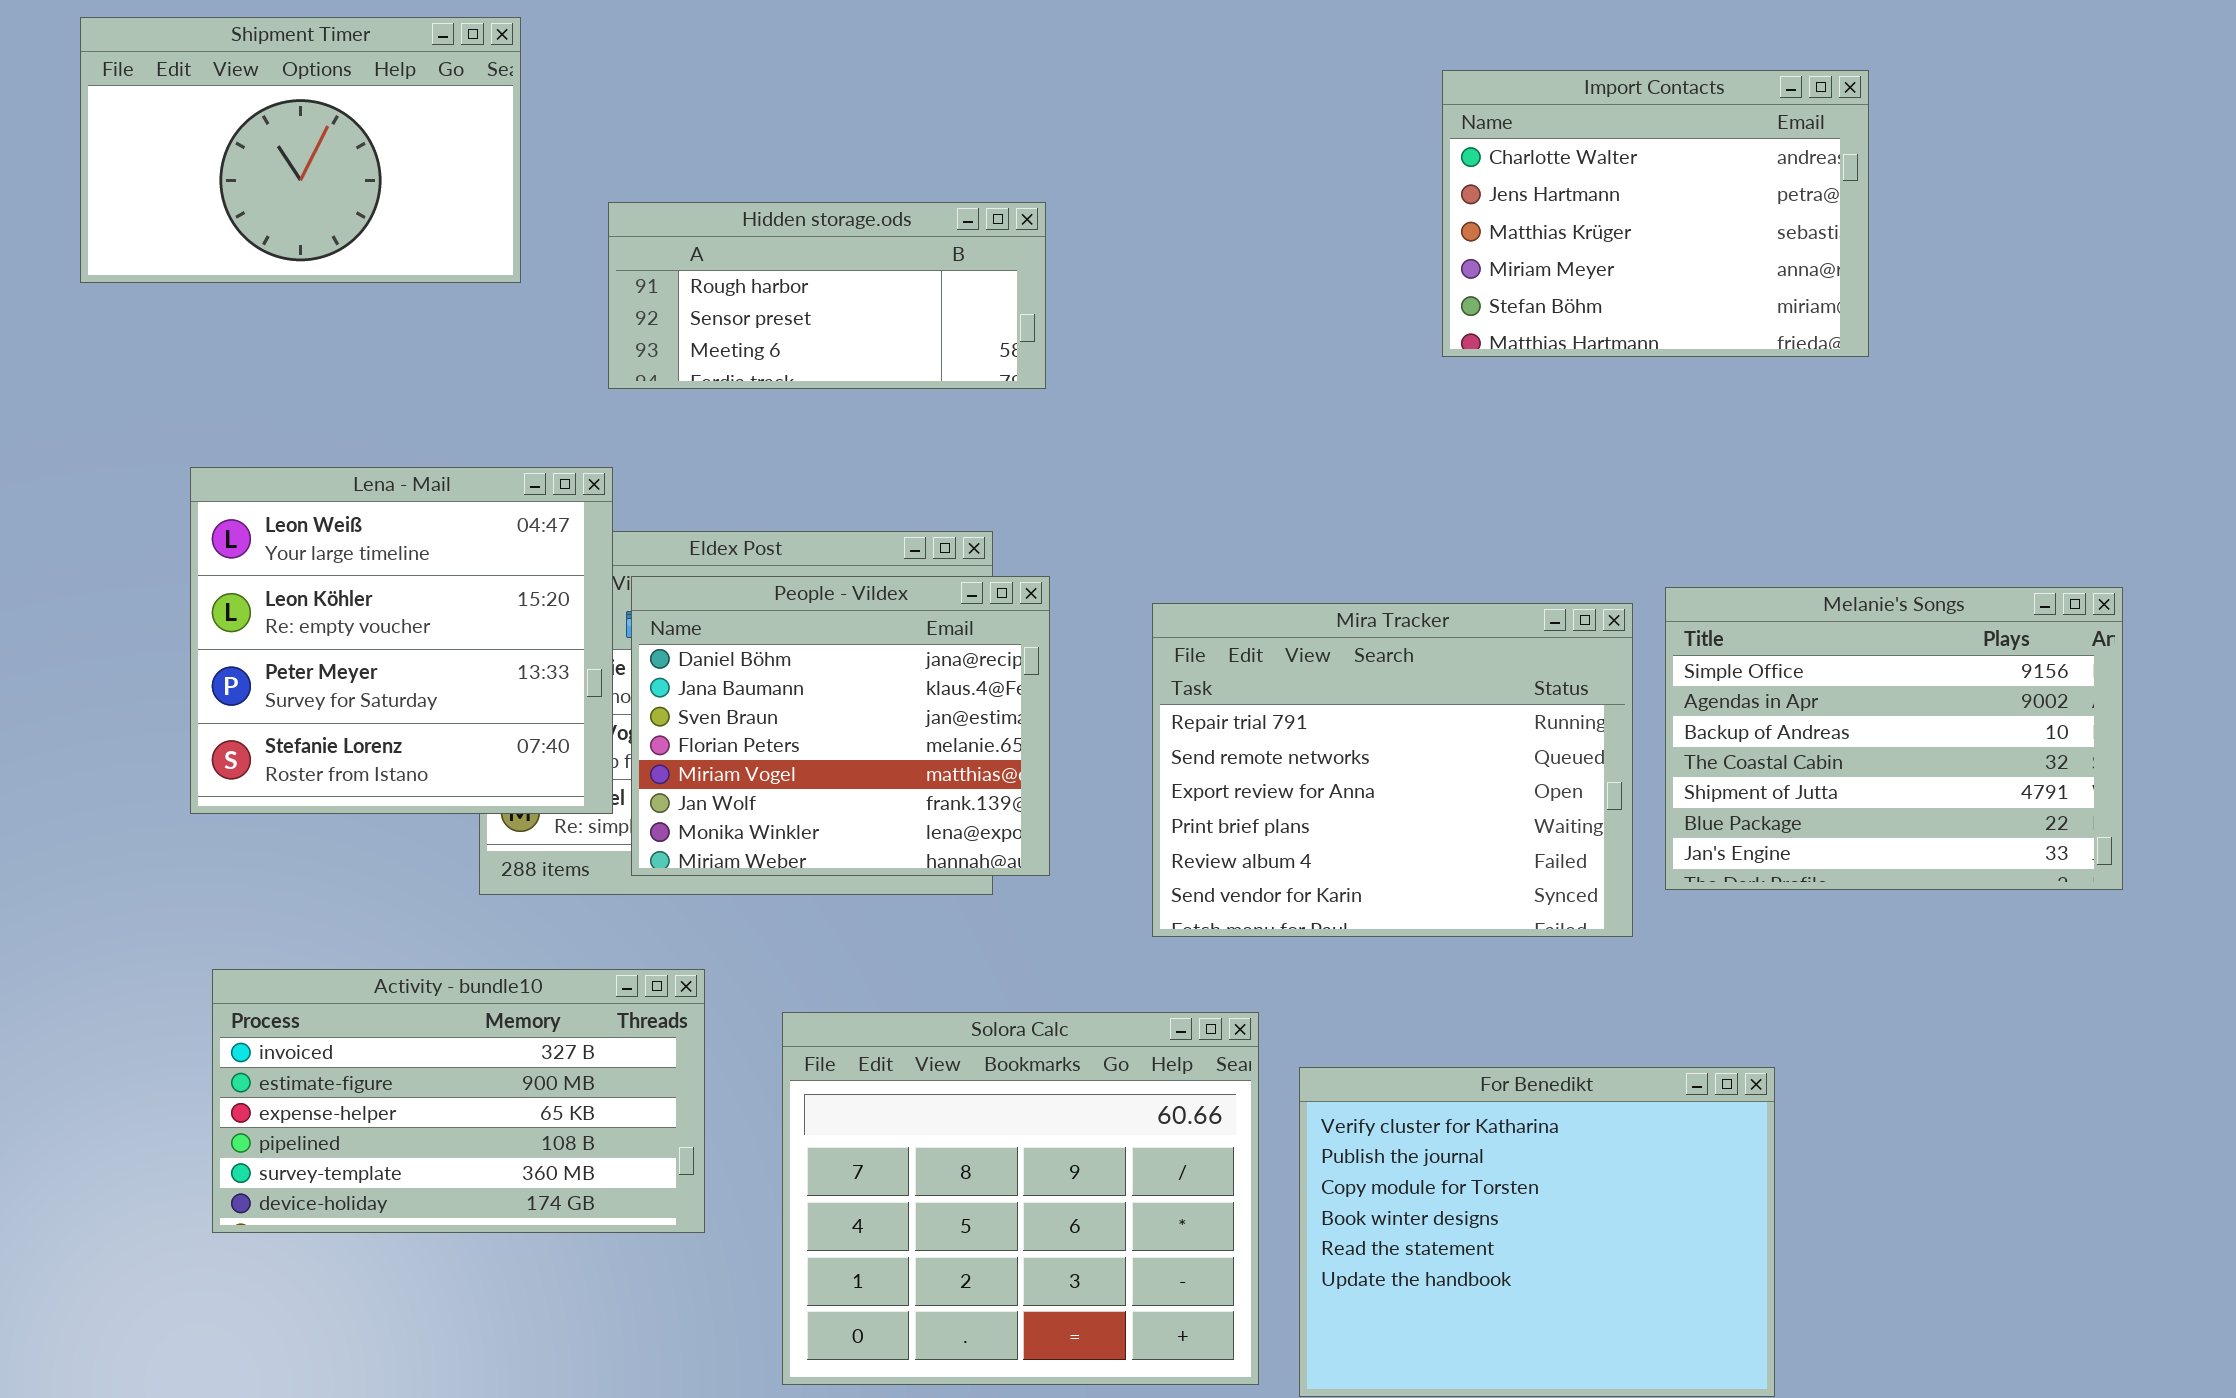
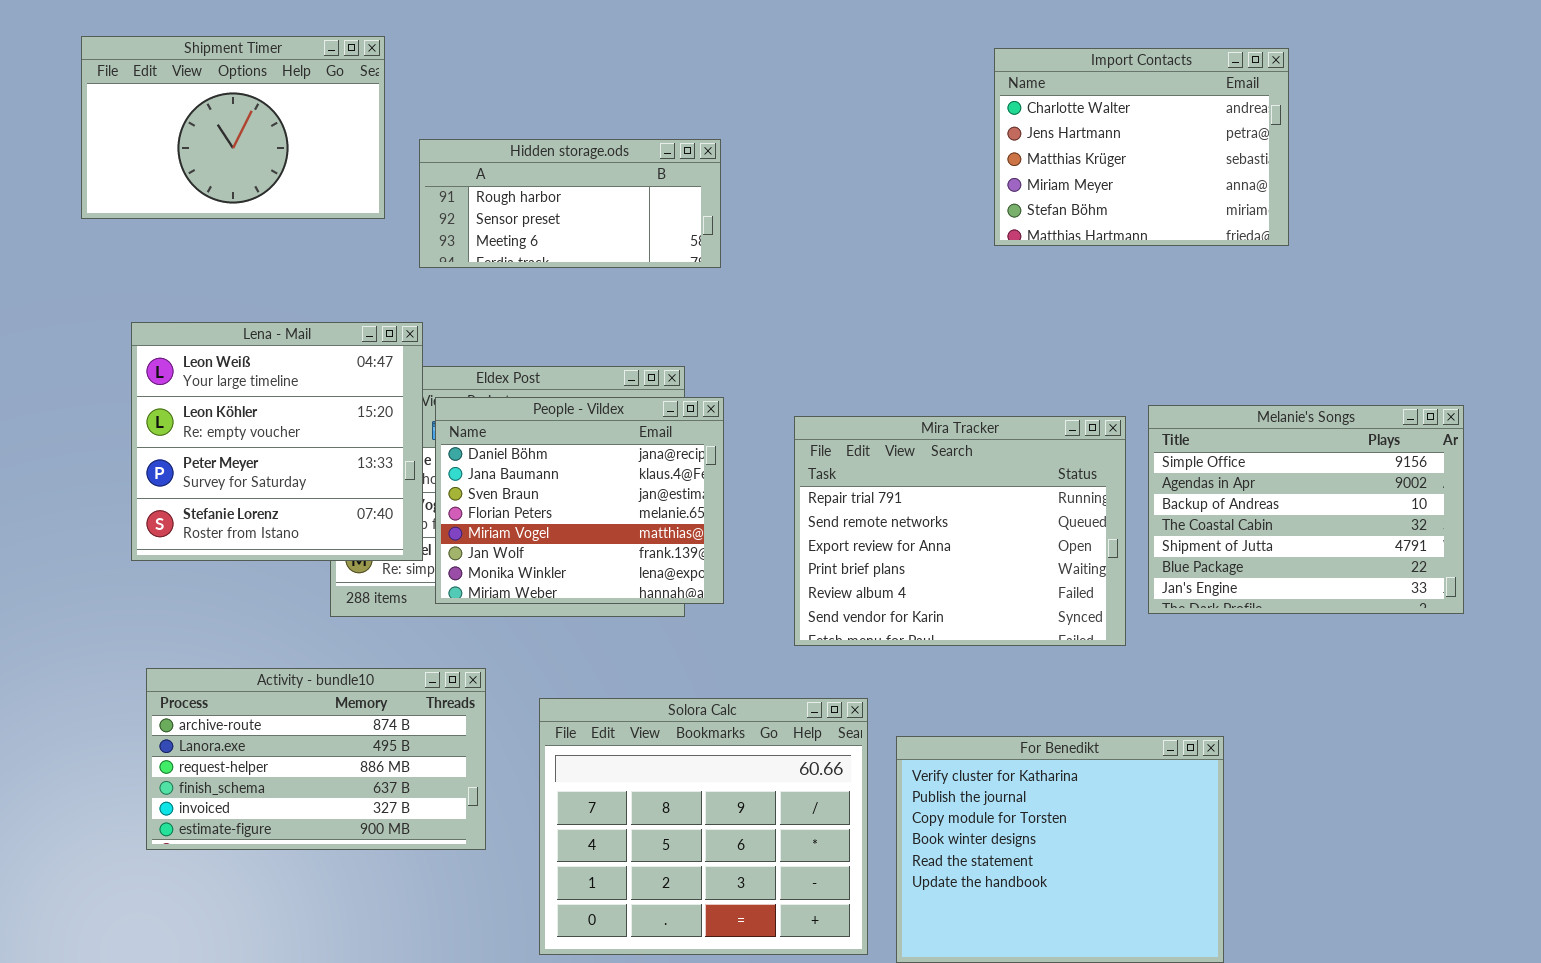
Shipment Timer: [80,17,521,283] -> [81,36,385,219], moved
Activity - bundle10: [212,969,705,1233] -> [146,668,486,850], scrolled up 4 rows

